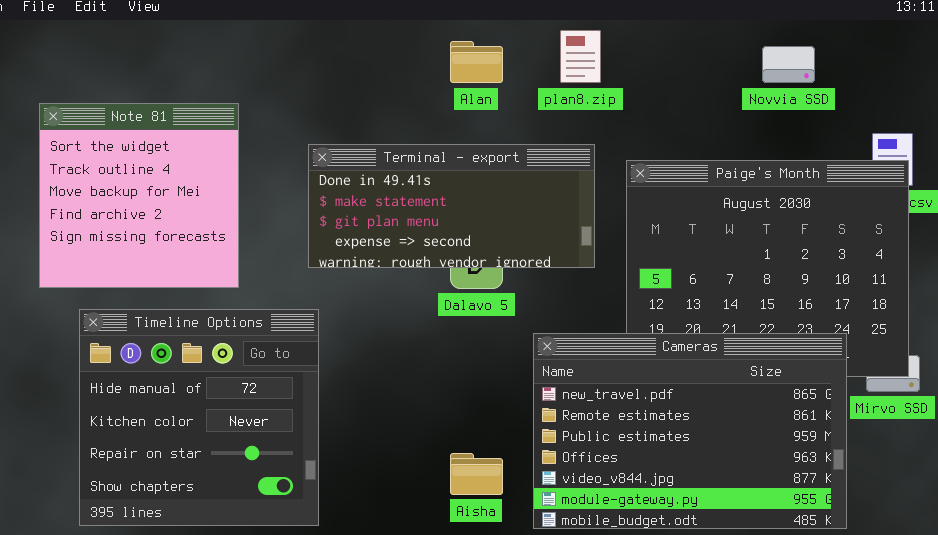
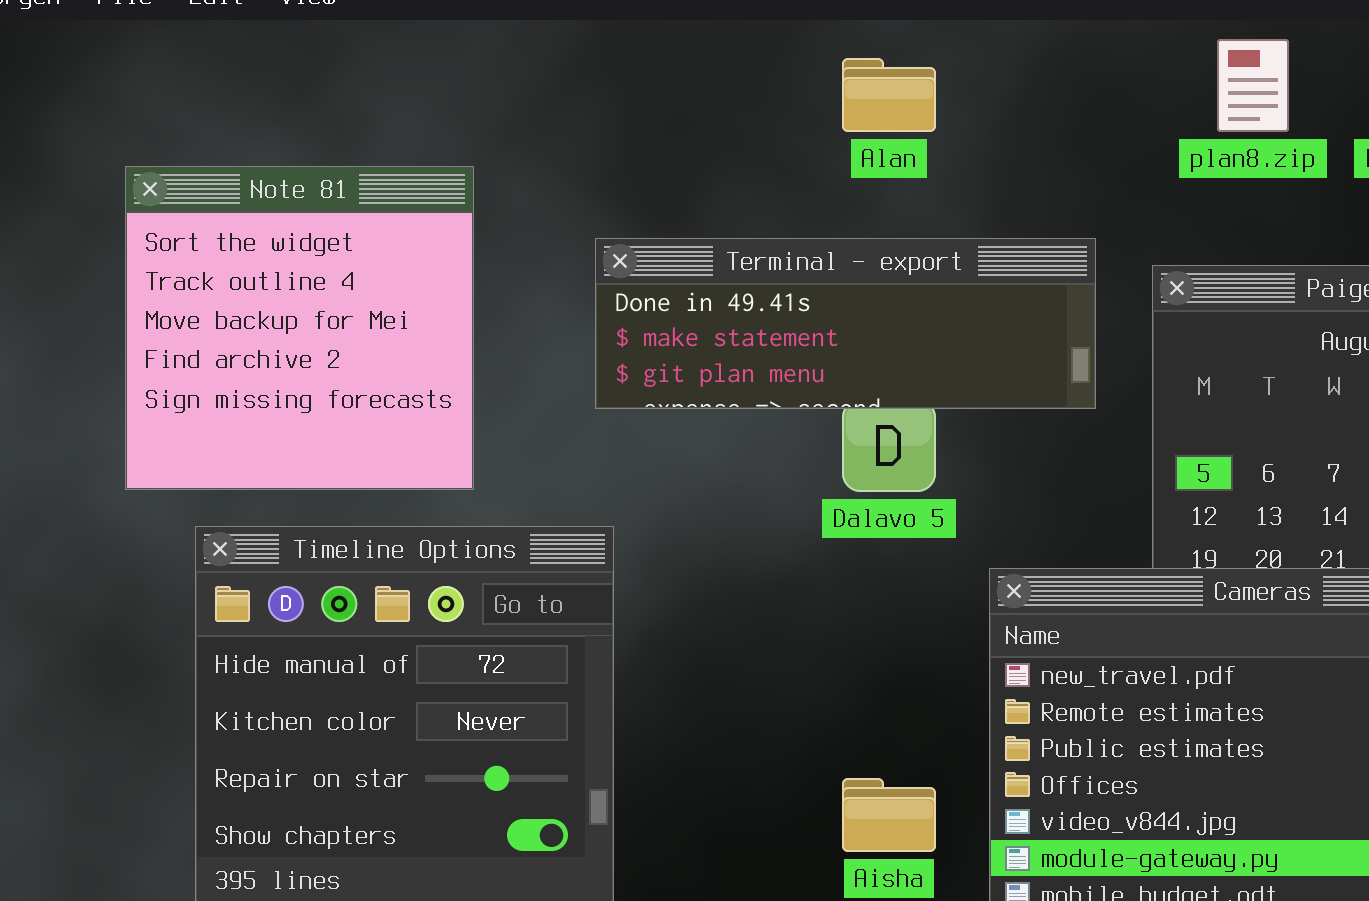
plan8.zip: [560,30,601,83] -> [1217,39,1289,132], moved
Terminal - export: [308,144,595,268] -> [595,238,1096,409], resized

